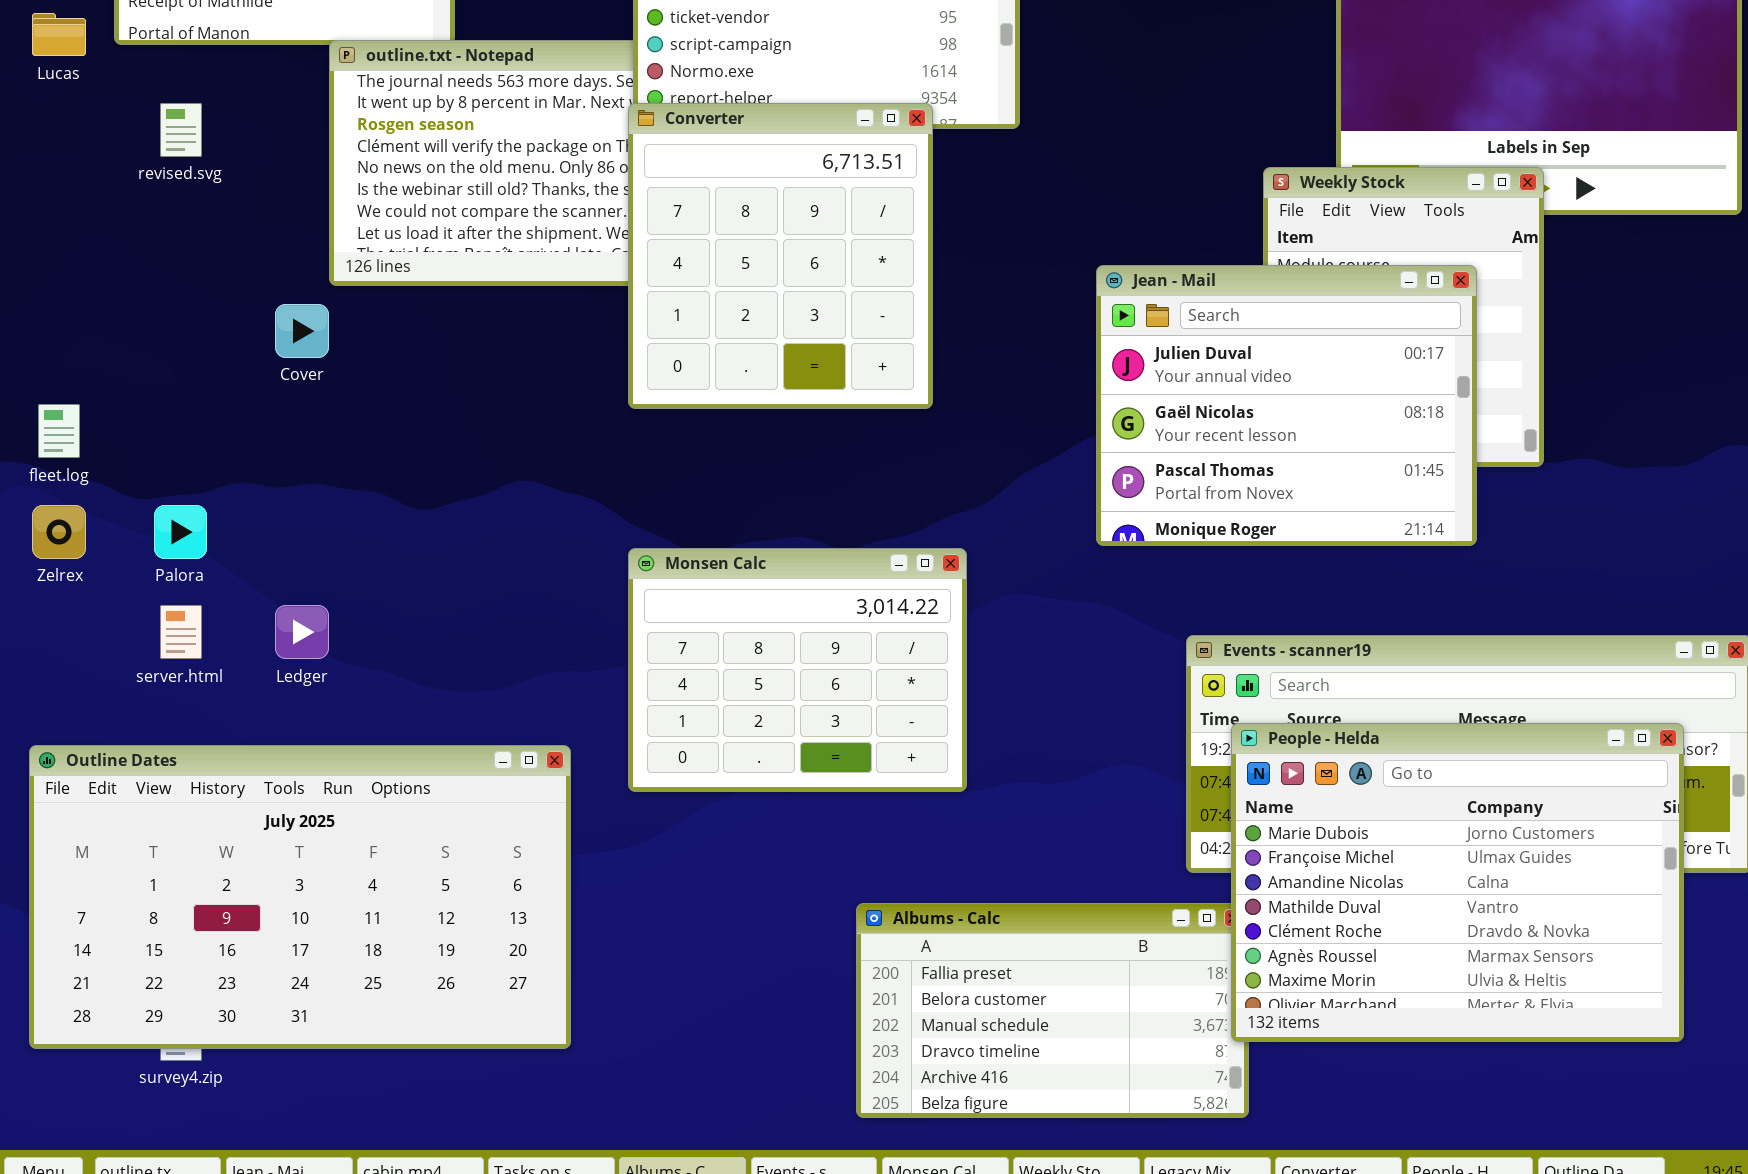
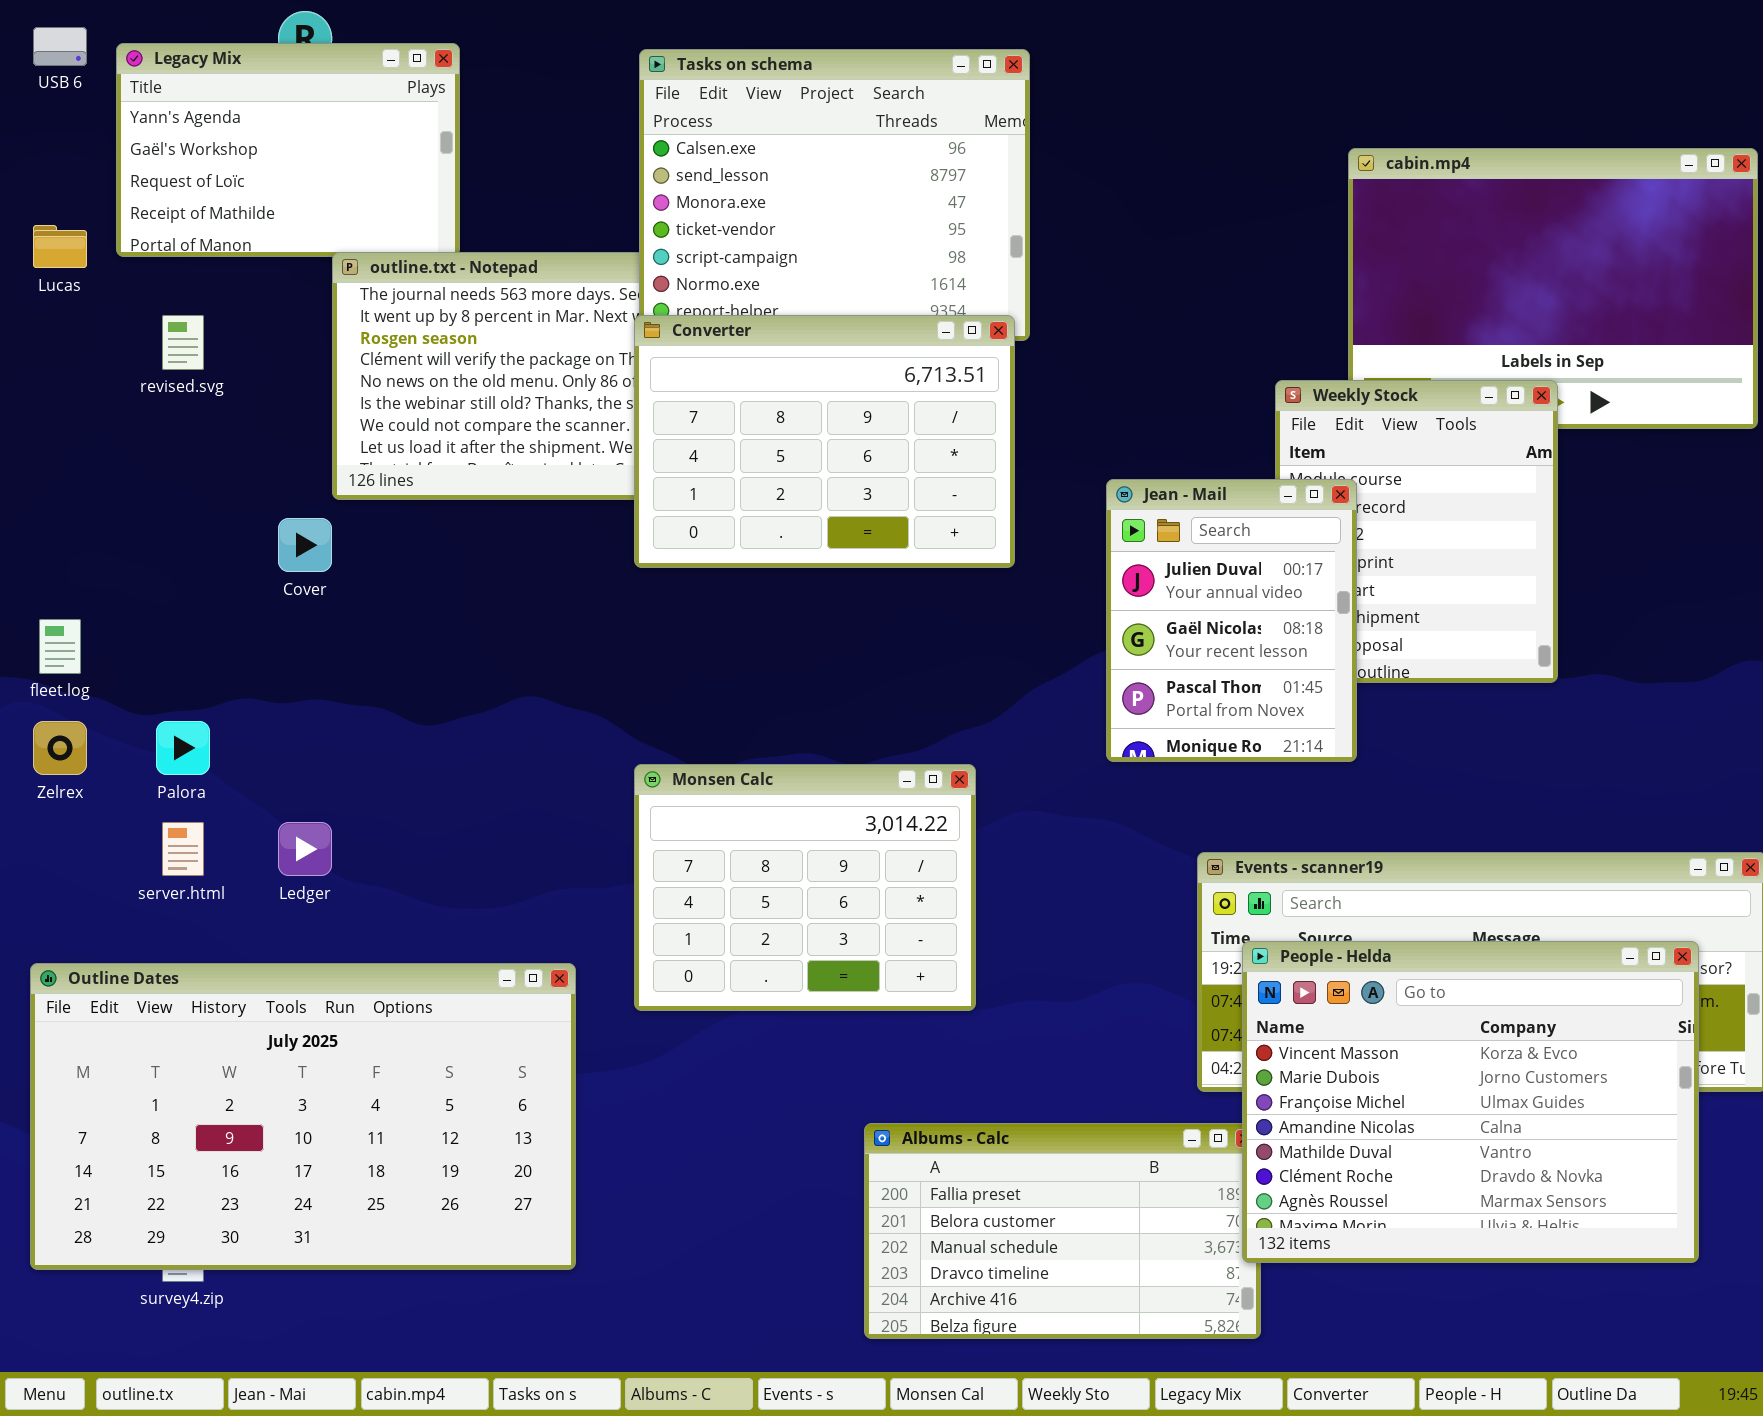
Converter: [628,103,933,409] -> [634,315,1015,568], resized
Jean - Mail: [1096,265,1477,546] -> [1106,479,1357,762], resized
People - Helda: [1231,723,1684,1042] -> [1242,941,1699,1263], scrolled up 1 row

